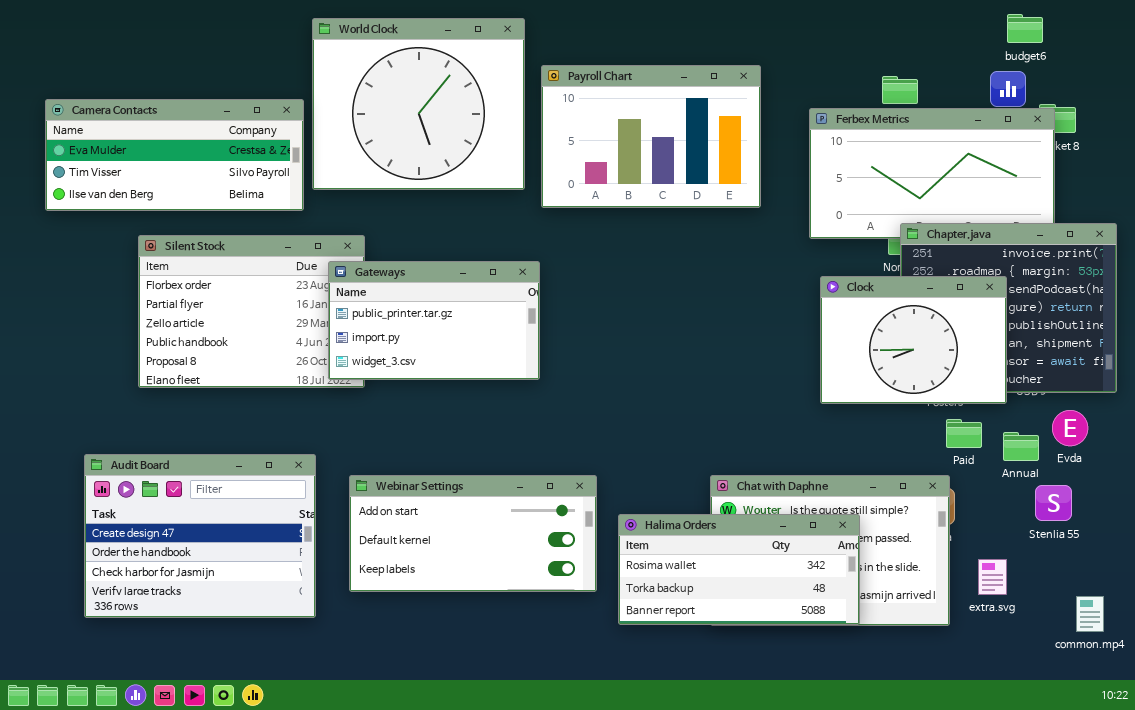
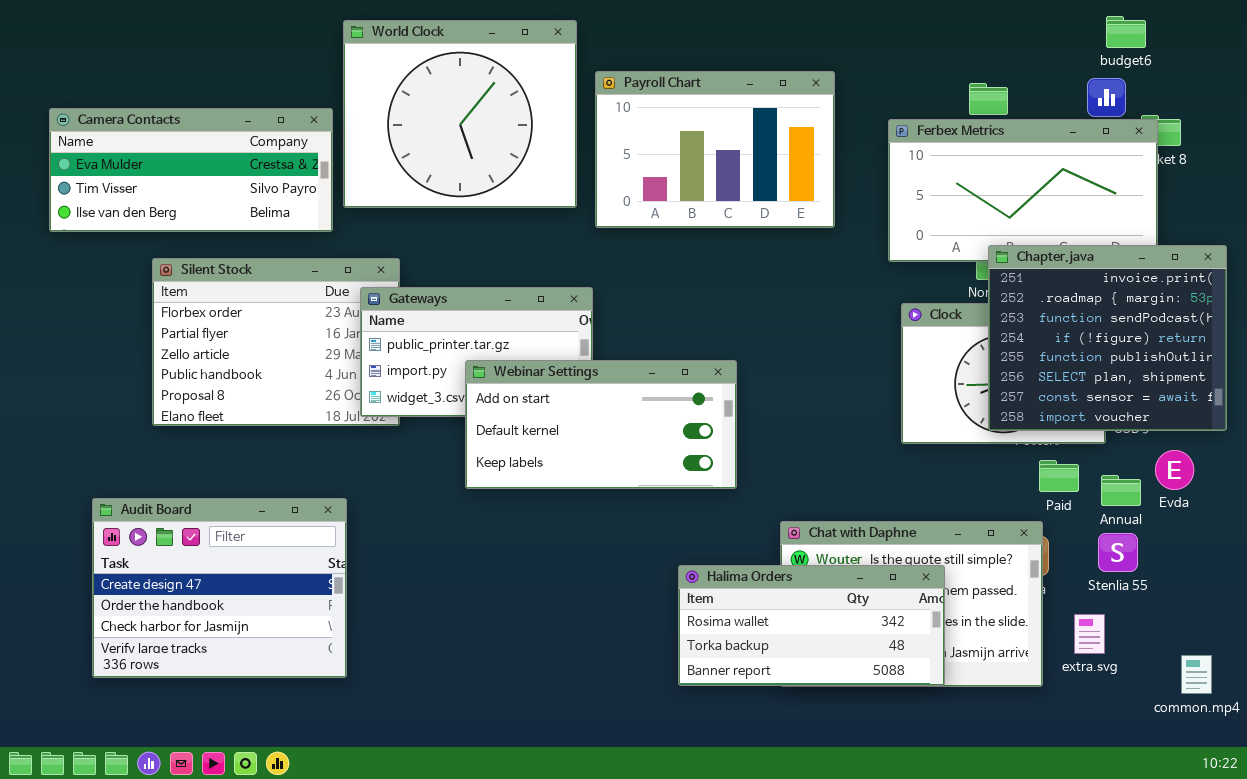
Chapter.java: [900,223,1117,393] -> [988,245,1227,431], raised
Webinar Settings: [349,475,597,592] -> [465,360,737,489], moved
Stenlia 55: [1035,485,1072,521] -> [1098,533,1138,572], moved

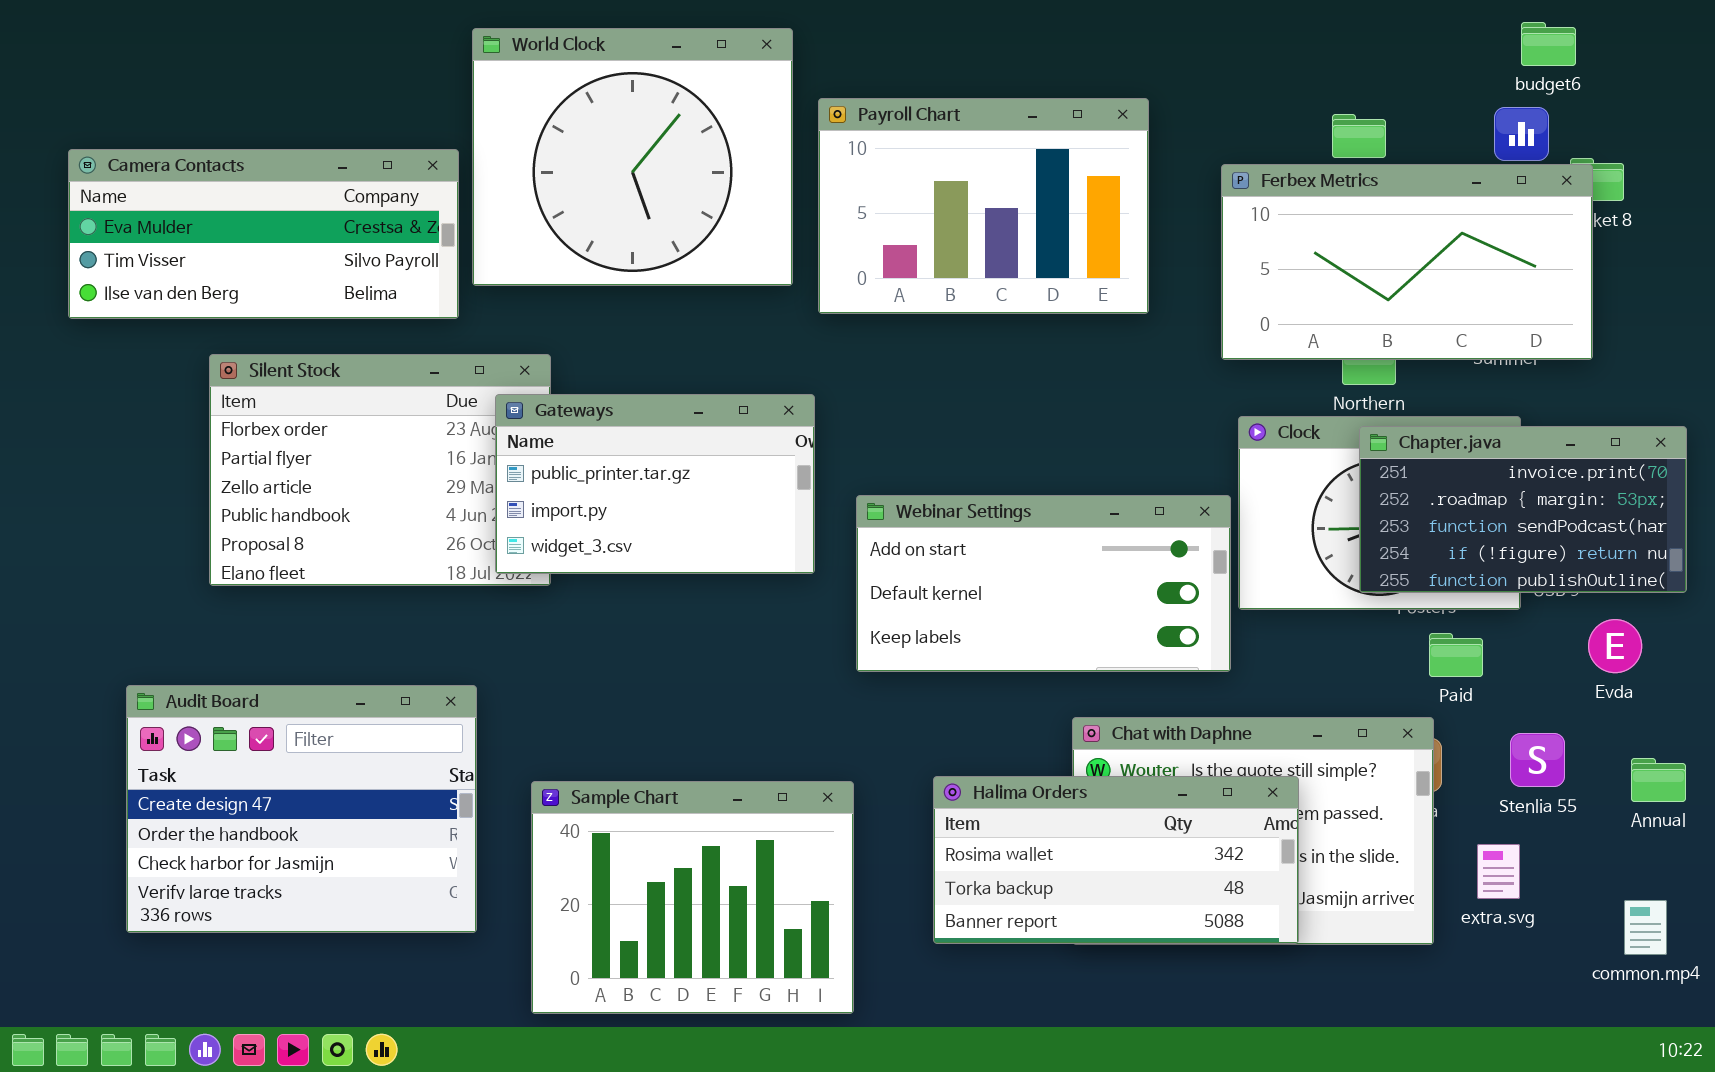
Chapter.java: [988,245,1227,431] -> [1359,426,1687,593], resized
Webinar Settings: [465,360,737,489] -> [856,495,1231,672], moved
Annual: [1101,475,1141,506] -> [1631,758,1686,802], moved
Sample Chart: none -> [531,781,854,1014], opened

